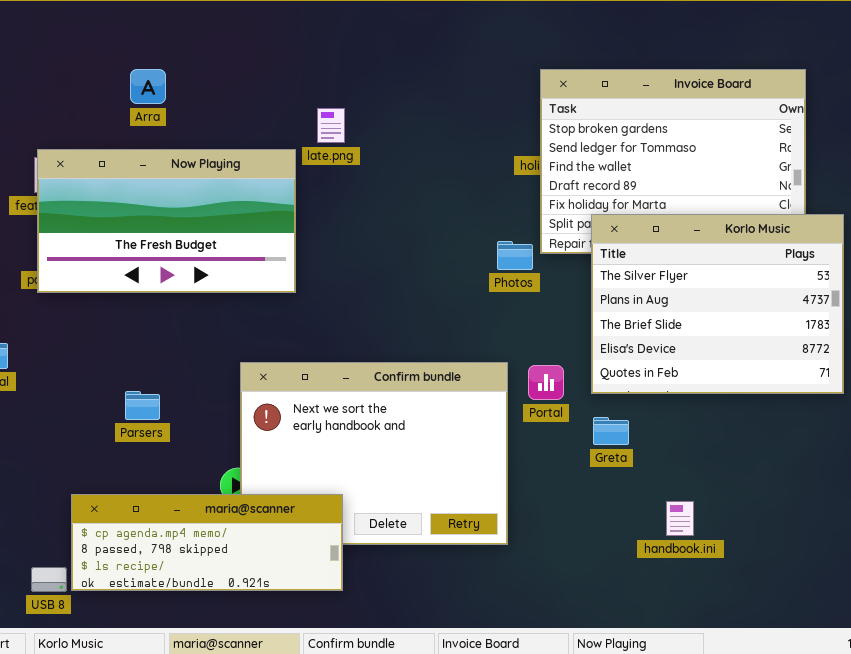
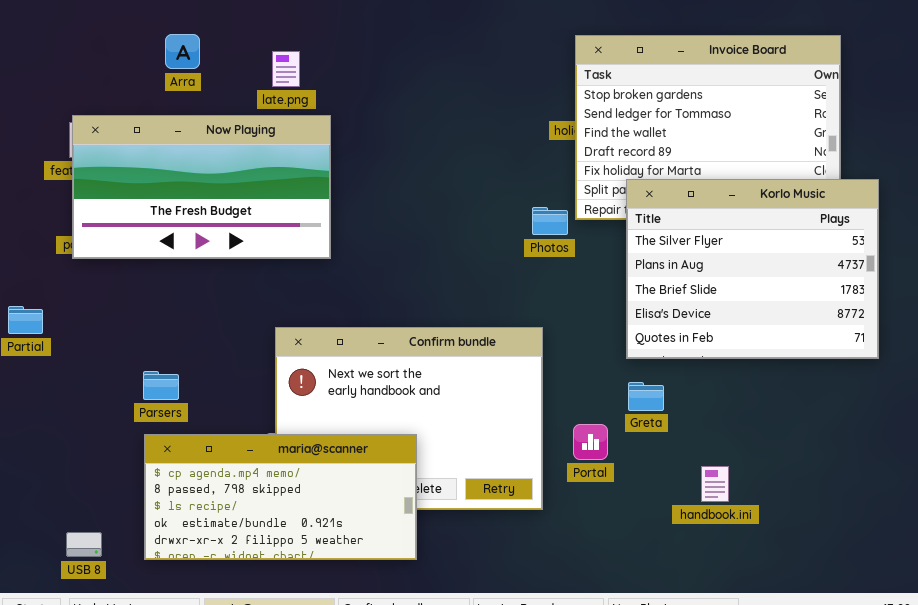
late.png: [317,108,345,143] -> [272,51,300,87], moved
Portal: [528,365,564,400] -> [573,424,608,460], moved
Parsers: [125,391,160,420] -> [143,371,179,400], moved
maria@scanner: [71,494,343,591] -> [144,434,417,560], moved, resized

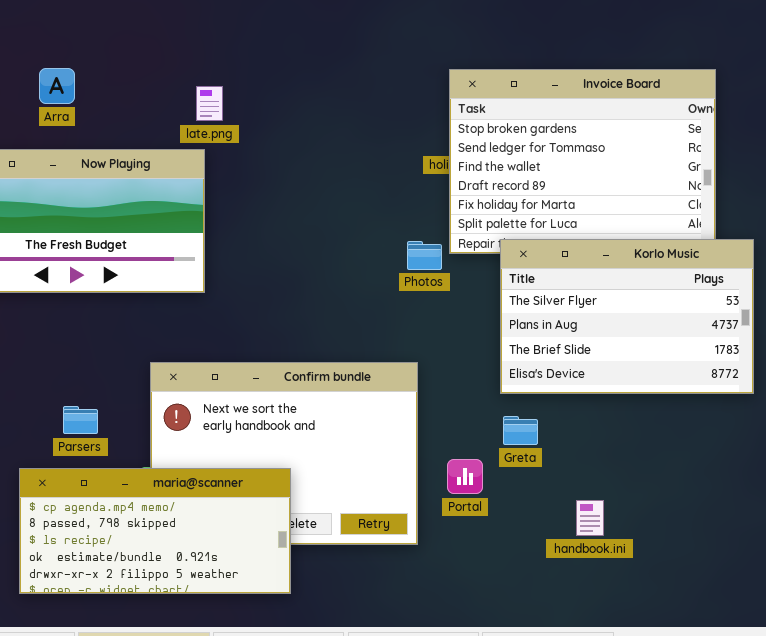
late.png: [272,51,300,87] -> [196,86,223,121], moved
Korlo Music: [626,179,879,359] -> [500,239,754,394], resized
Parsers: [143,371,179,400] -> [63,406,98,434], moved

